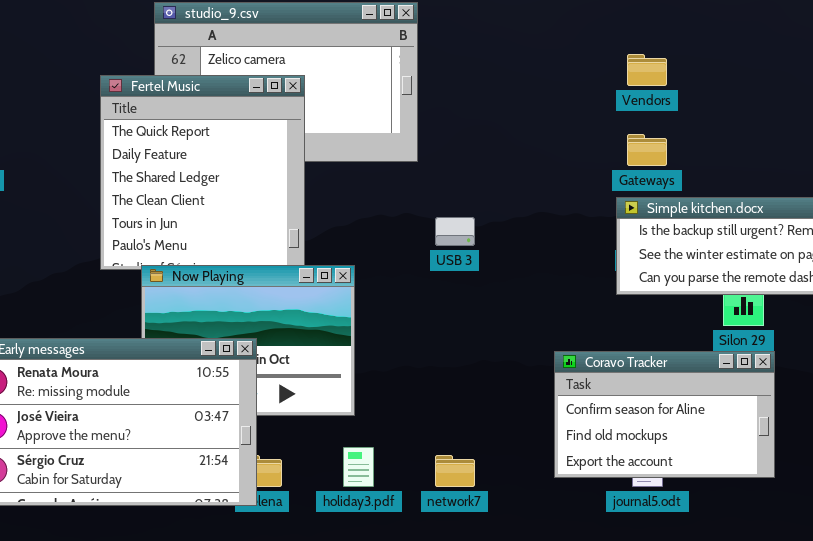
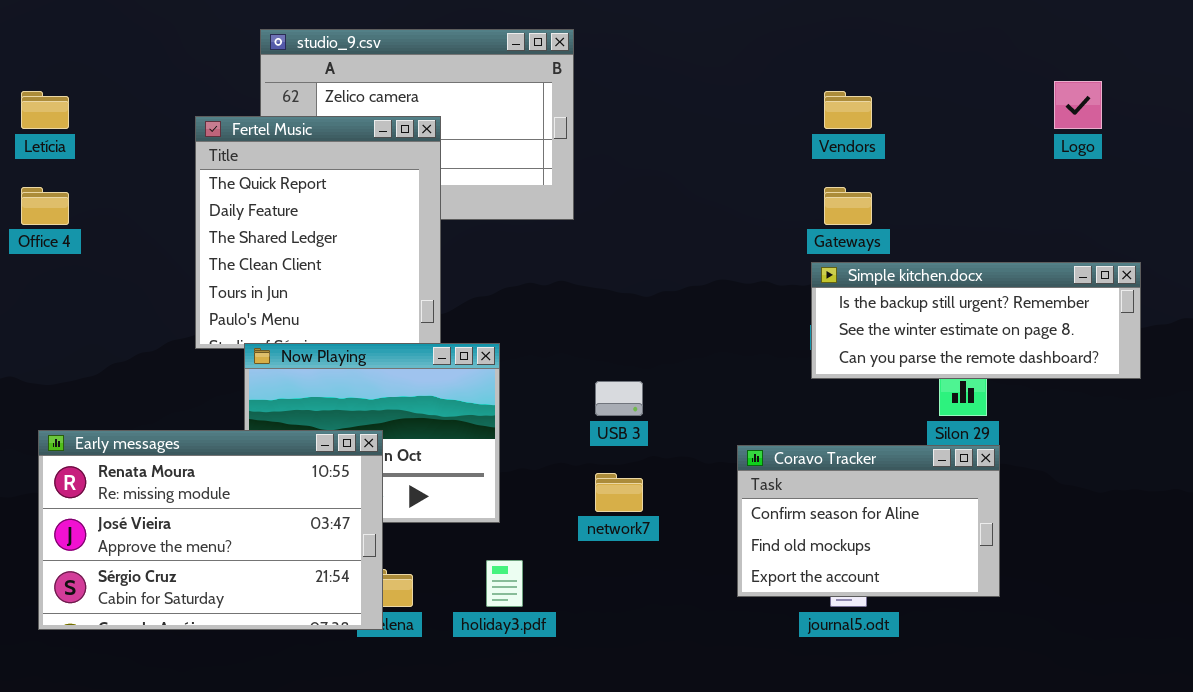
USB 3: [435,217,475,246] -> [595,381,643,416], moved
network7: [435,455,475,487] -> [595,473,643,512], moved

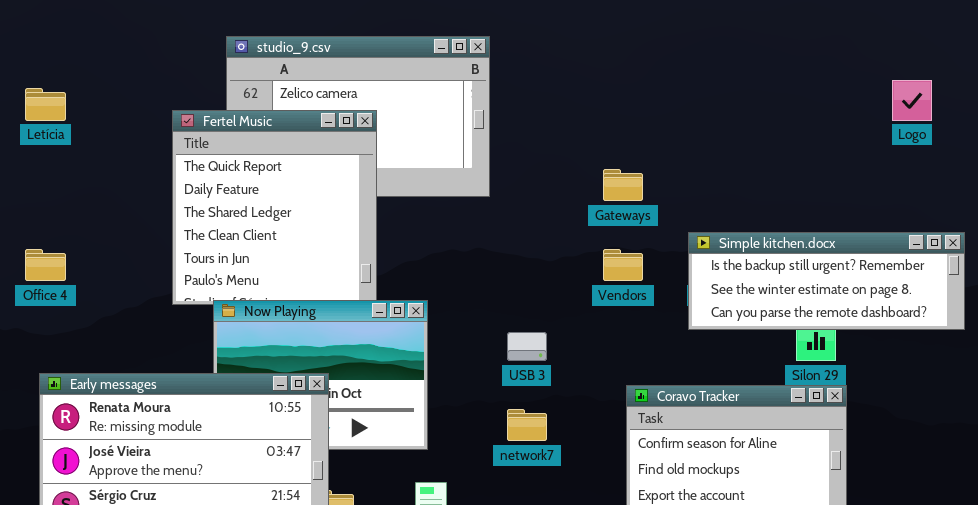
Vendors: [824,91,872,129] -> [603,249,643,281], moved
Office 4: [21,187,69,225] -> [25,249,66,281], moved
Gateways: [824,187,872,225] -> [603,169,643,201], moved

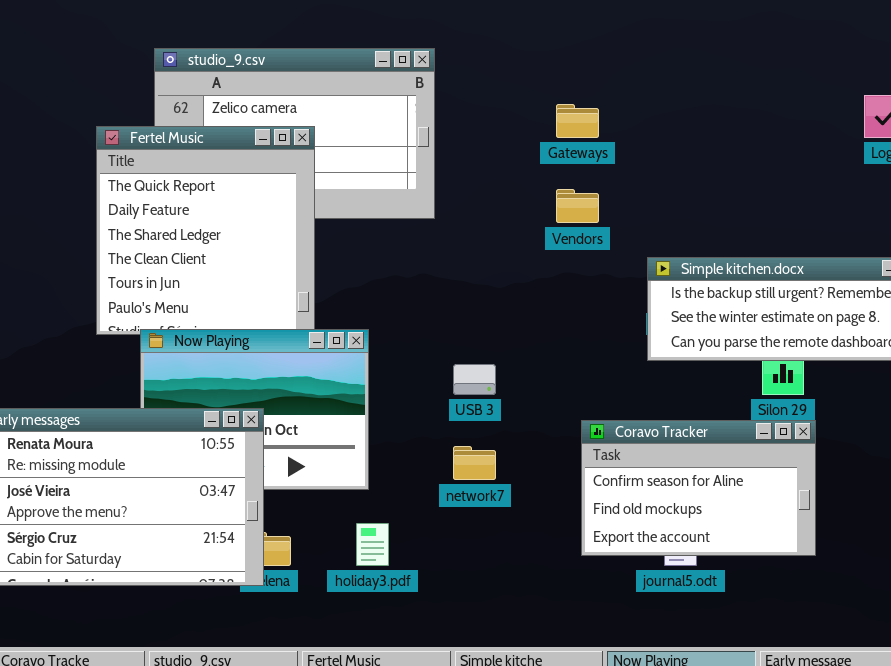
Gateways: [603,169,643,201] -> [556,104,599,138], moved
Vendors: [603,249,643,281] -> [556,189,599,223], moved

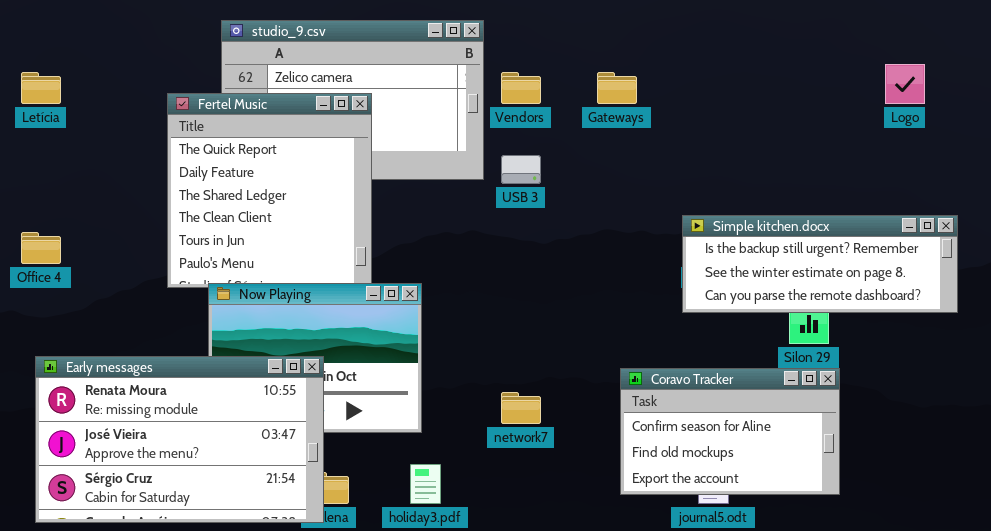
Vendors: [556,189,599,223] -> [501,72,541,104], moved
USB 3: [453,364,496,395] -> [501,155,541,184], moved

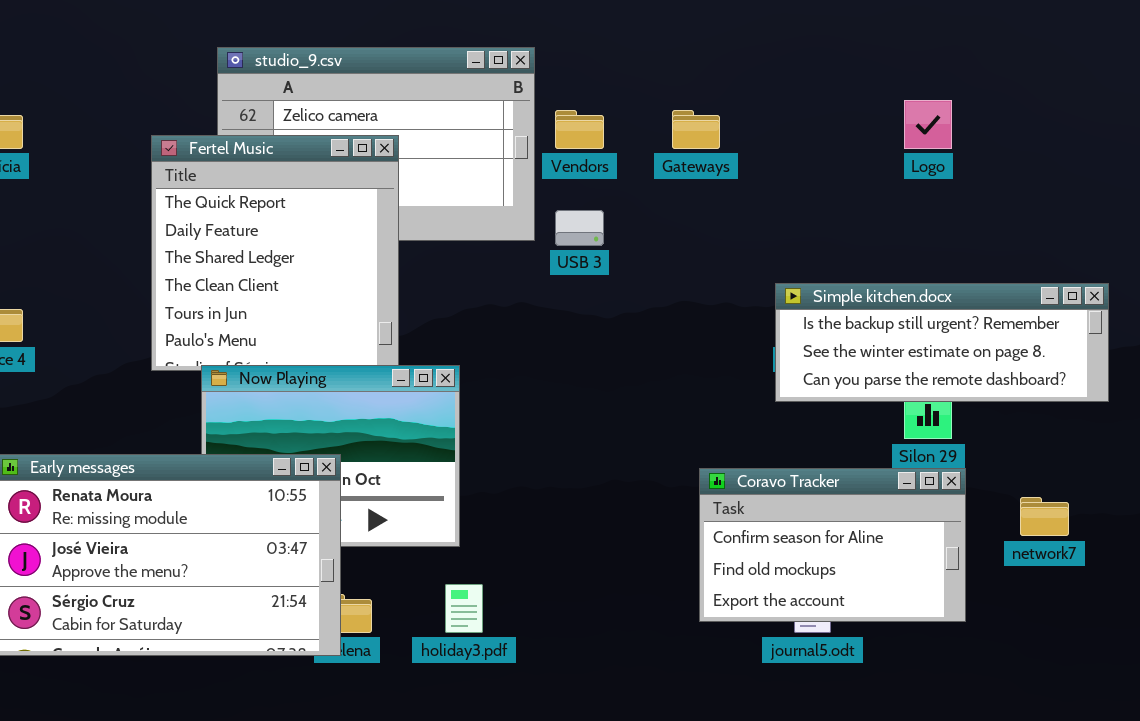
Logo: [885,64,925,104] -> [904,100,952,149], moved
network7: [501,392,541,424] -> [1020,497,1069,536], moved

